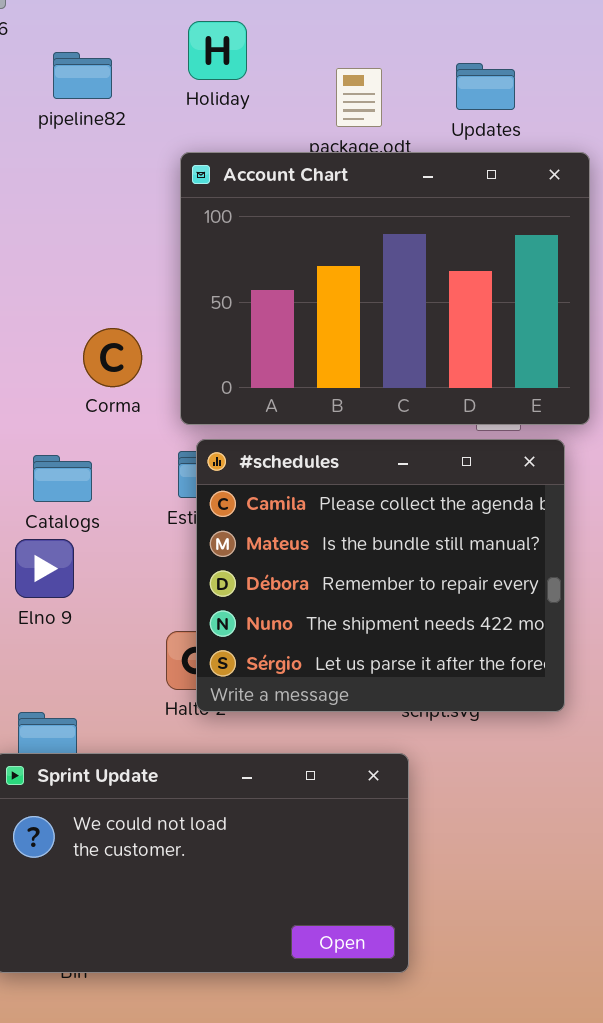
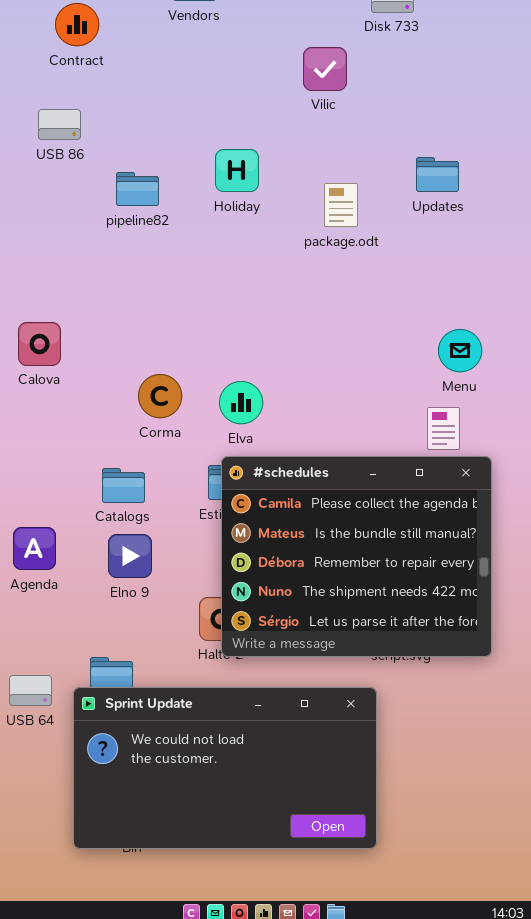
Updates: [456,63,515,110] -> [416,157,459,192], moved
Account Chart: [180,152,590,425] -> none, closed
Elno 9: [15,539,74,598] -> [108,534,152,578], moved

